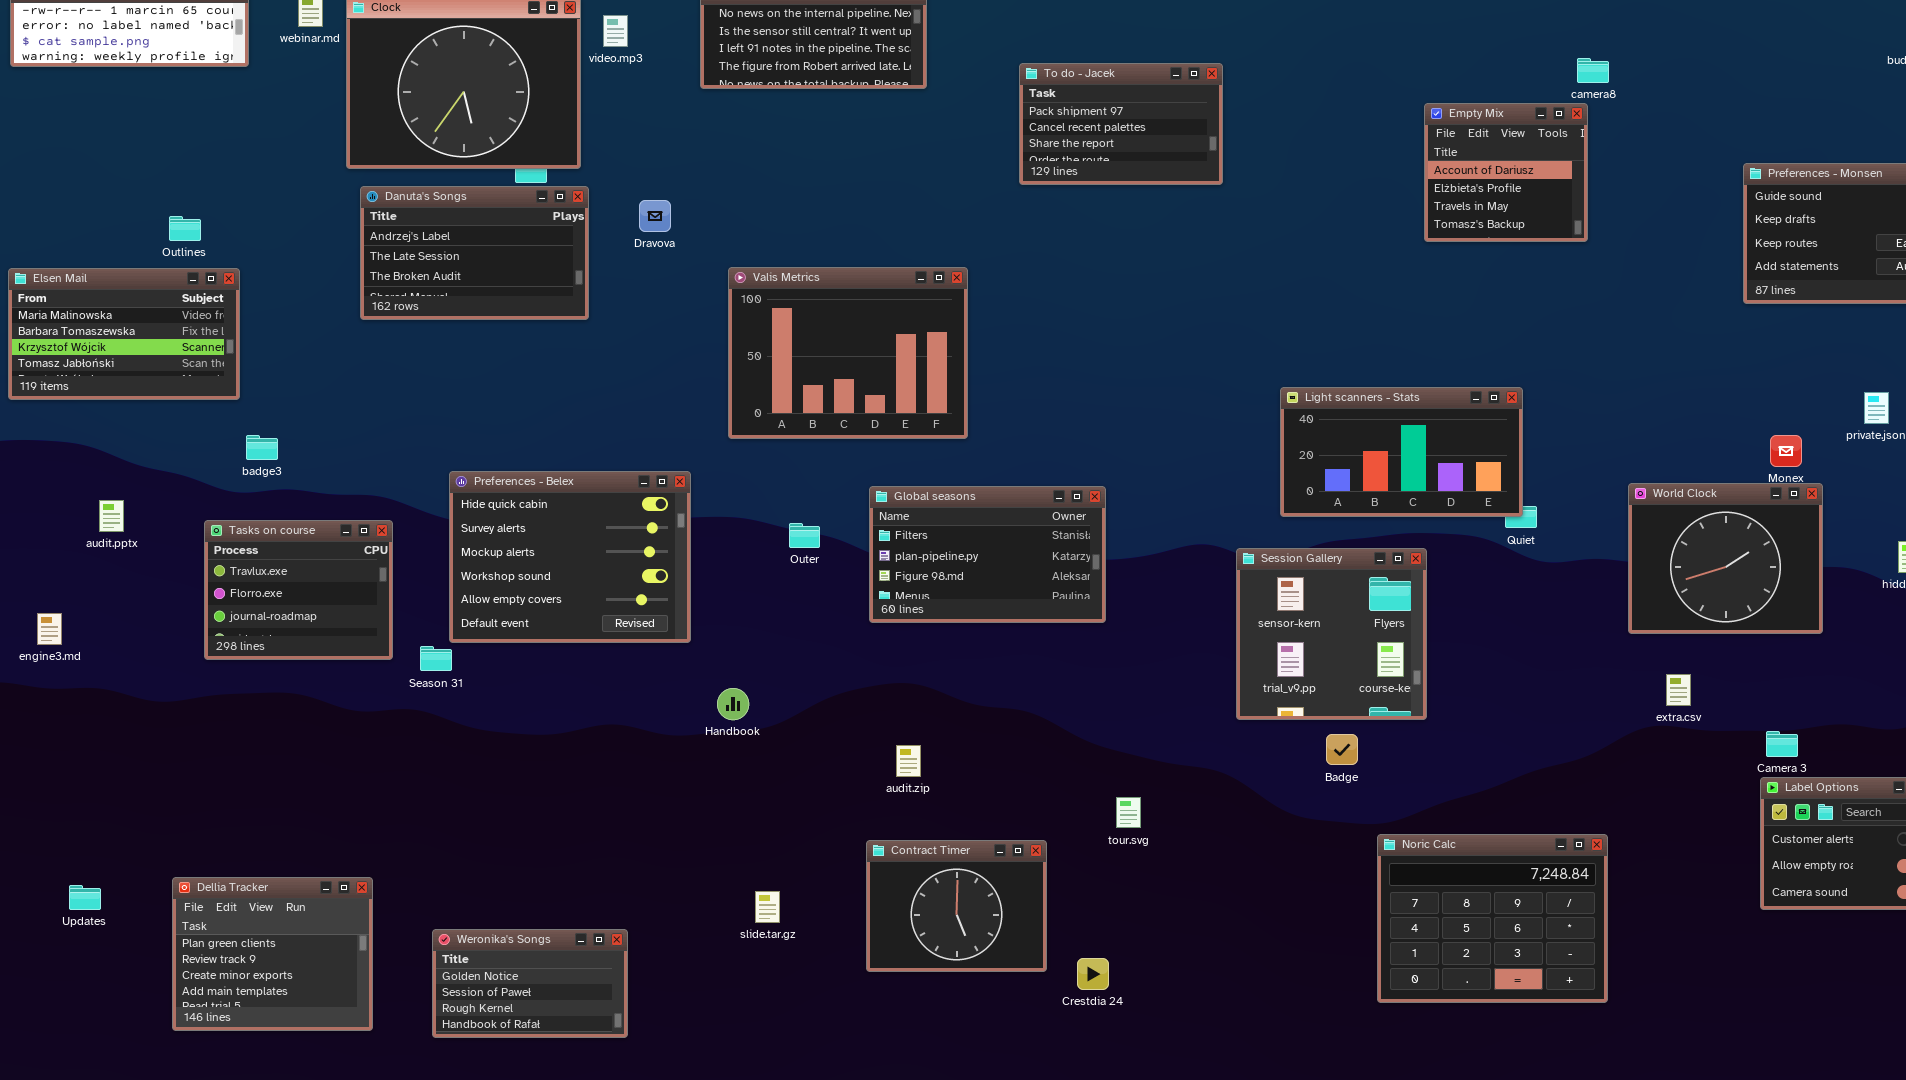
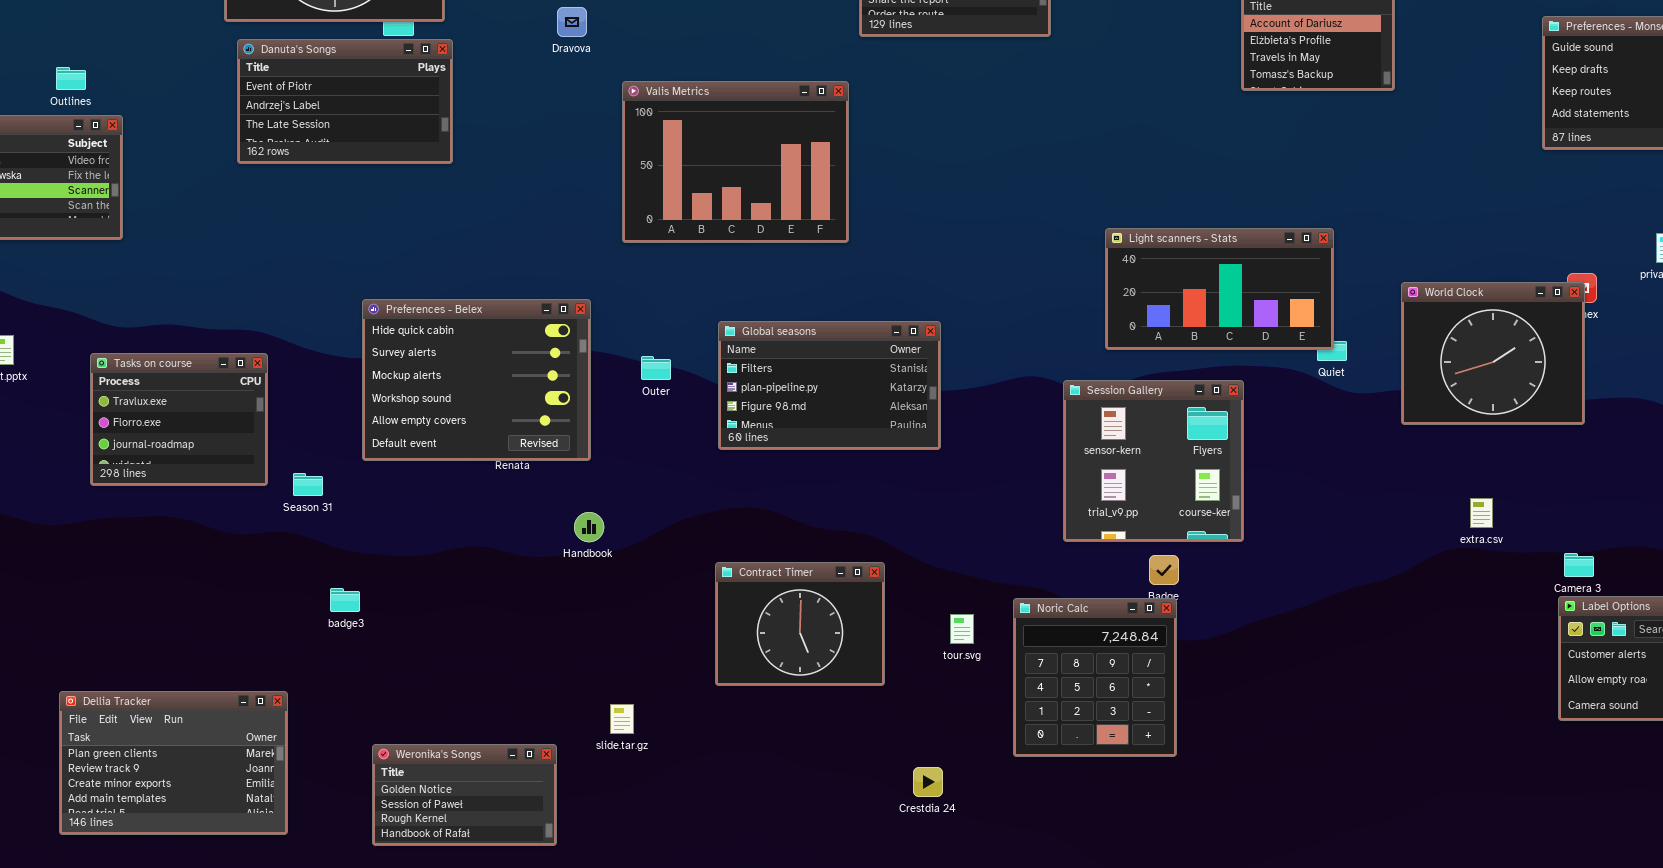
Danuta's Songs: [360,186,589,320] -> [237,39,453,164], scrolled up 1 row
Dravova: [639,200,671,232] -> [557,7,587,37], moved
Valis Metrics: [728,267,968,439] -> [622,81,849,243], moved
badge3: [246,435,278,460] -> [330,588,360,612], moved
Preferences - Belex: [449,471,691,643] -> [362,299,591,461], moved
World Clock: [1628,483,1823,634] -> [1401,282,1585,425], moved
Noric Calc: [1377,834,1608,1003] -> [1013,598,1177,757], moved, resized
Contract Timer: [866,840,1047,972] -> [715,562,885,686], moved
Dellia Tracker: [172,877,373,1031] -> [59,691,288,835], resized
Weronika's Songs: [432,929,628,1038] -> [372,744,557,846], moved

